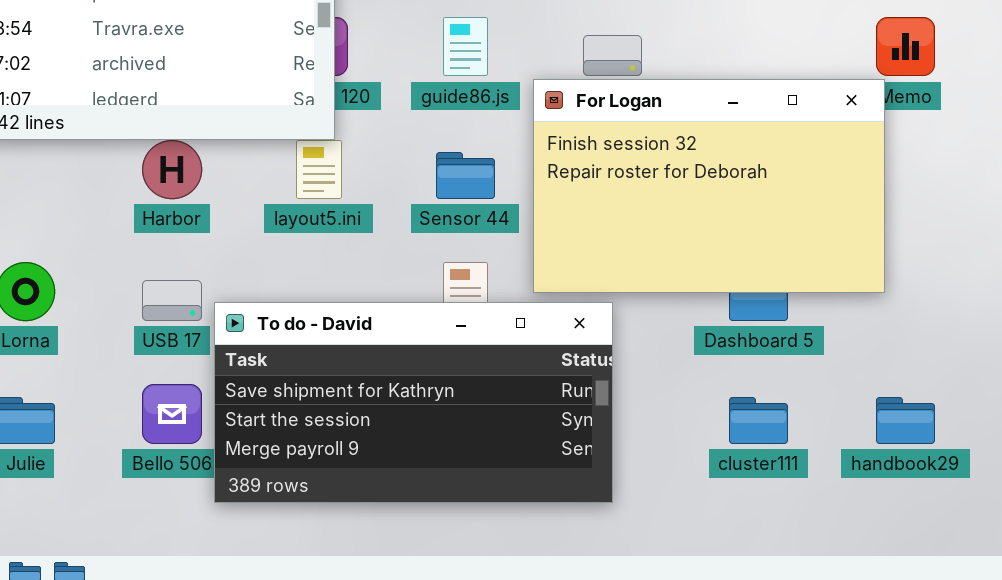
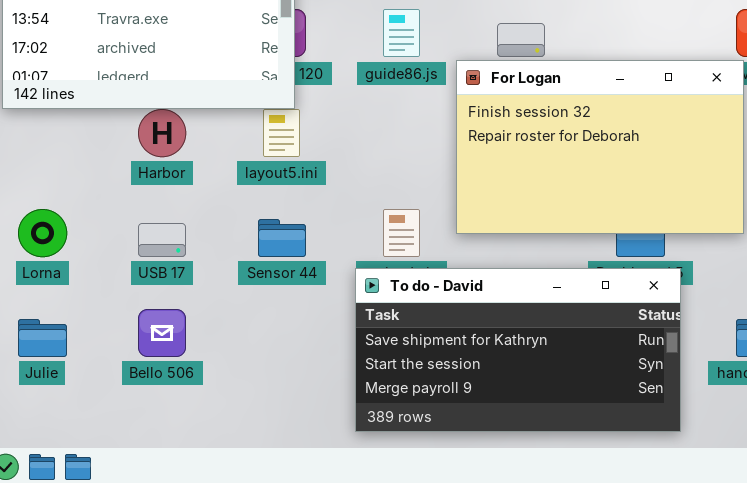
Sensor 44: [436,152,495,199] -> [258,219,306,257], moved
To do - David: [214,302,613,503] -> [355,268,681,432], moved

